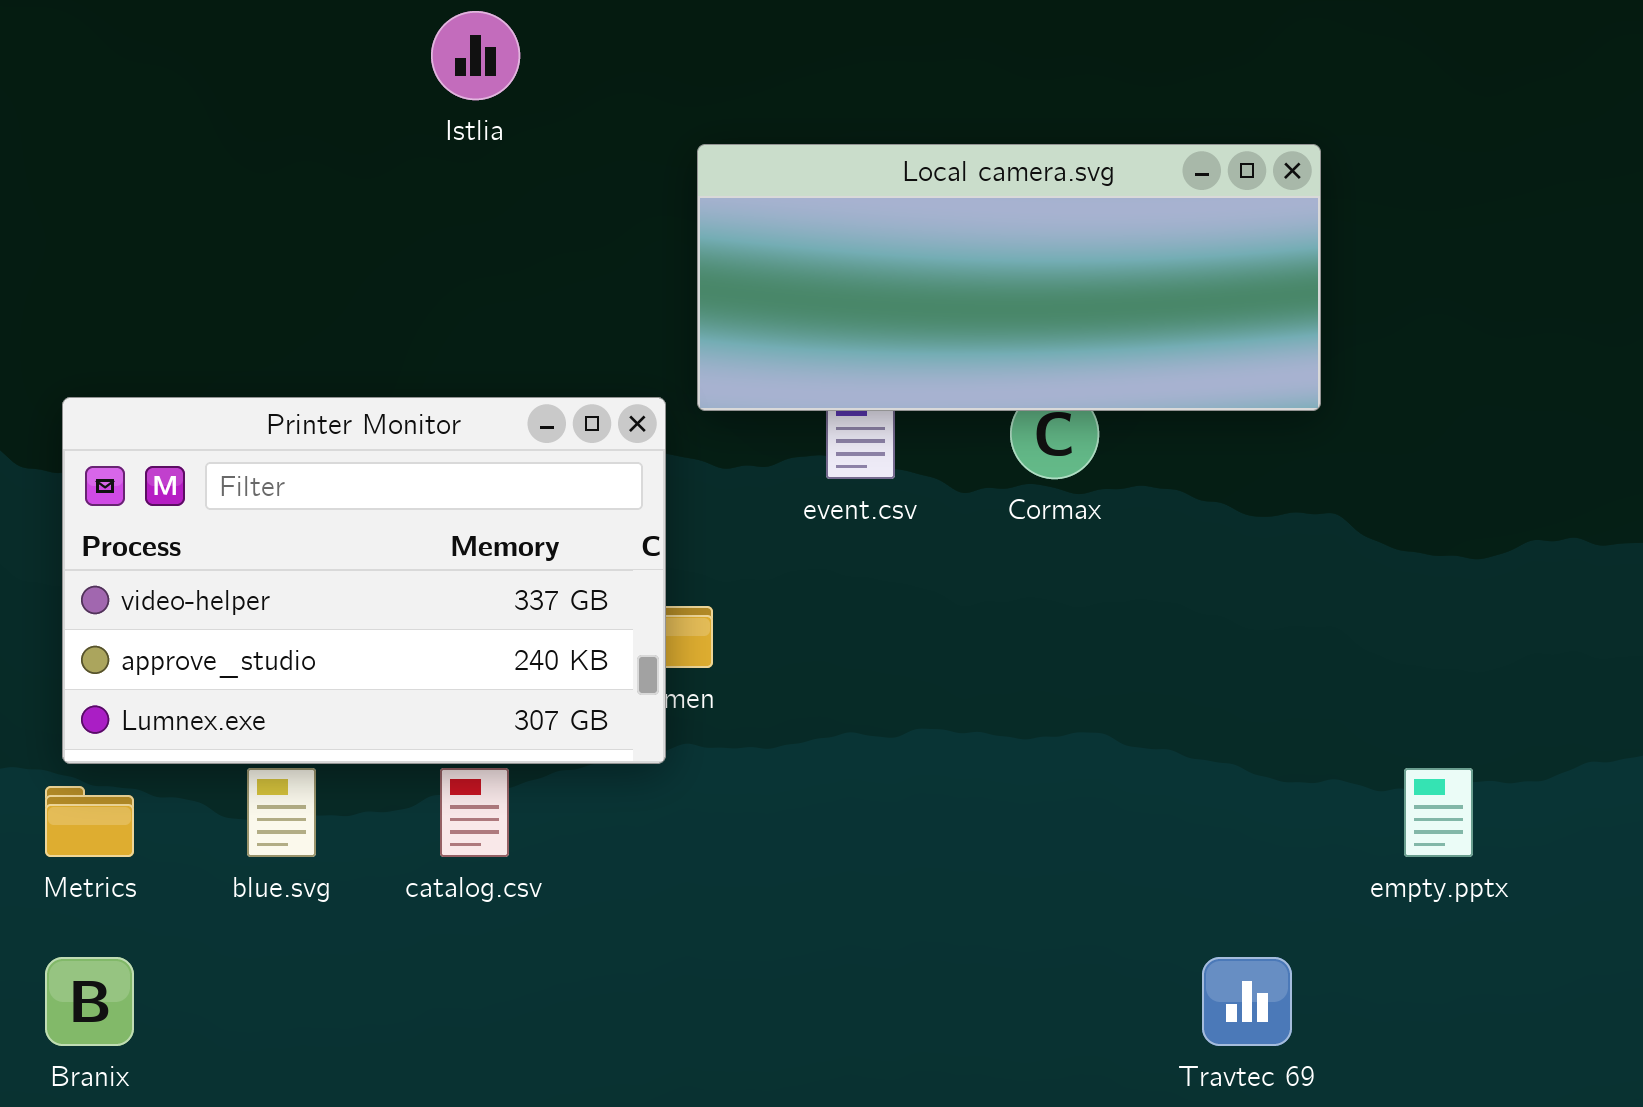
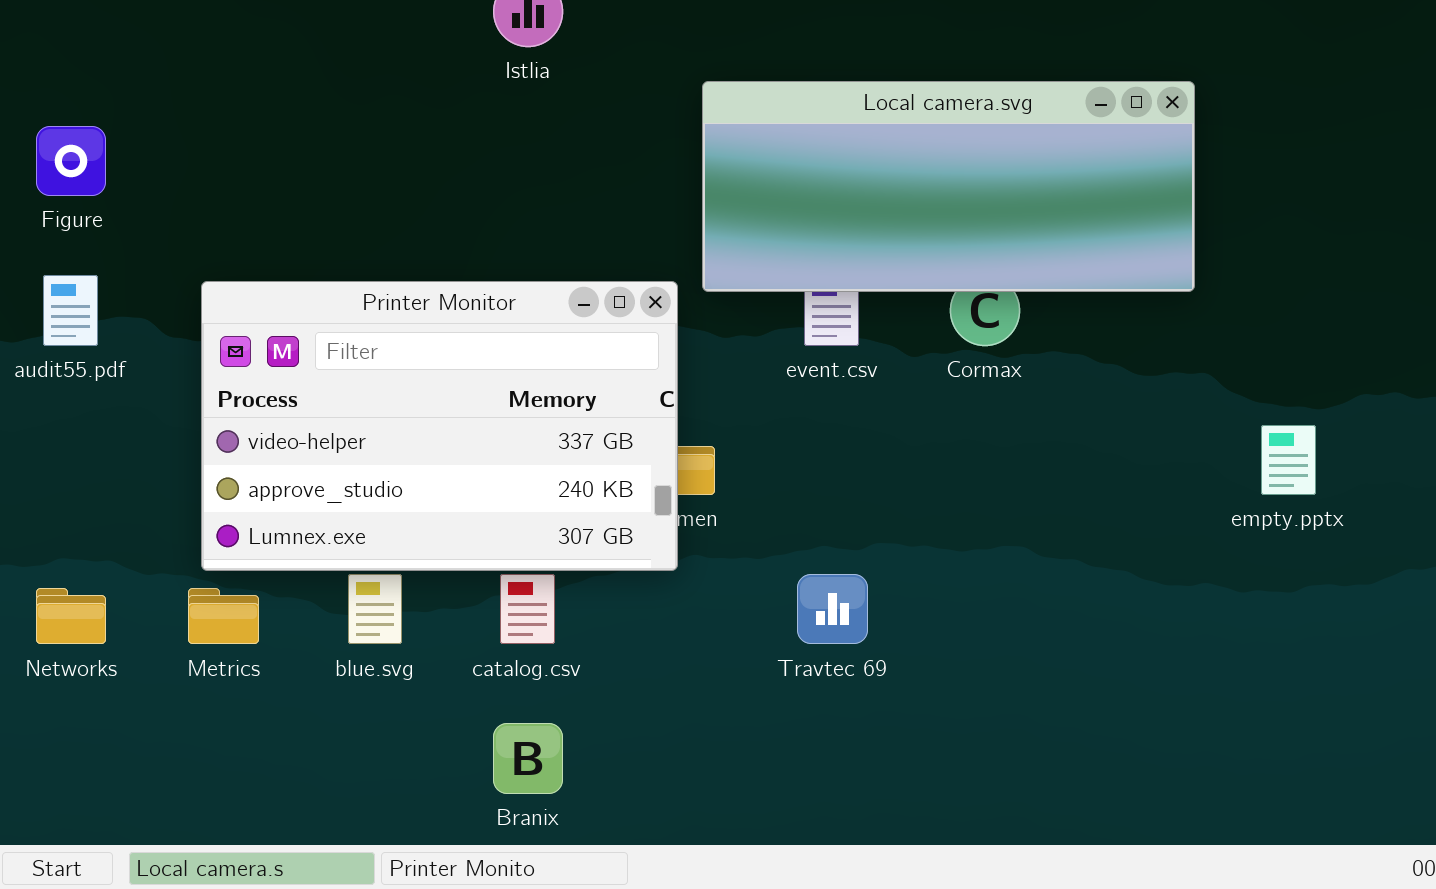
empty.pptx: [1404,768,1473,857] -> [1261,425,1316,495], moved
Branix: [45,957,134,1046] -> [493,723,563,794], moved
Travtec 69: [1202,957,1292,1046] -> [797,574,868,644], moved

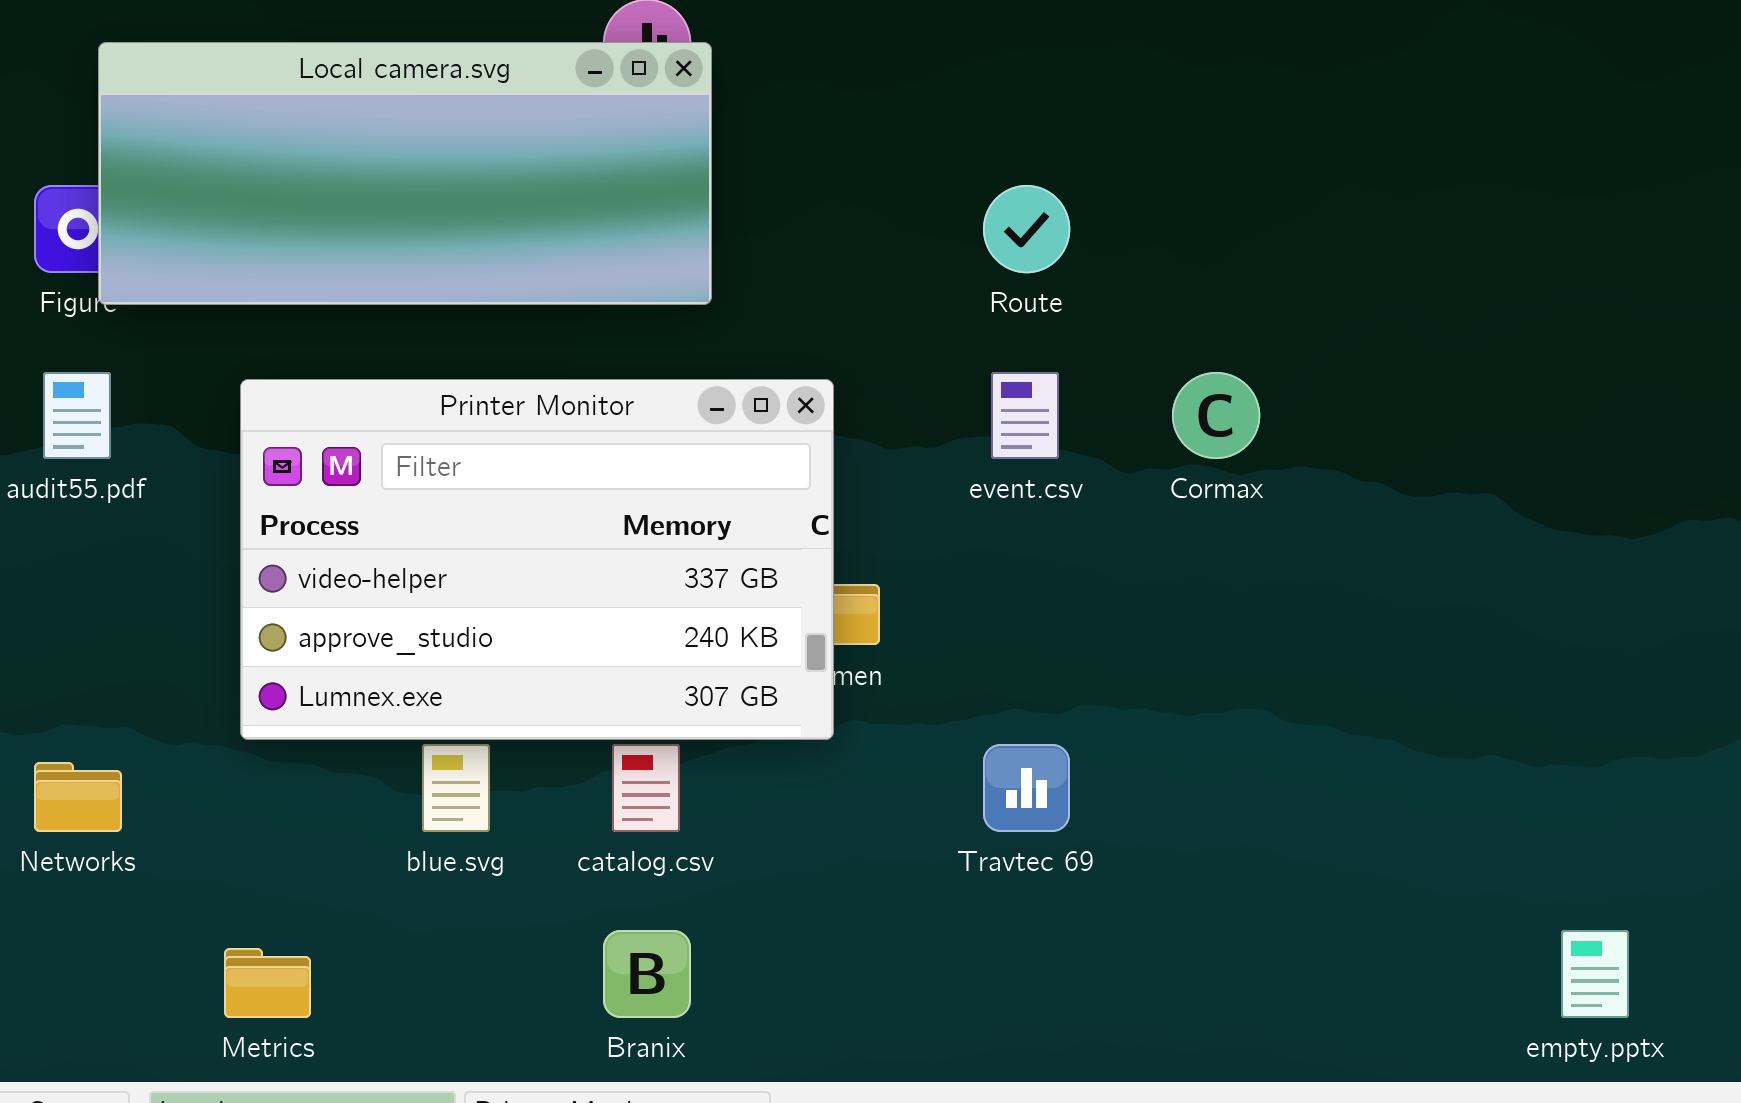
Local camera.svg: [702,81,1195,292] -> [98,42,712,305], moved
empty.pptx: [1261,425,1316,495] -> [1561,930,1629,1018], moved
Metrics: [188,588,259,644] -> [224,948,311,1018], moved

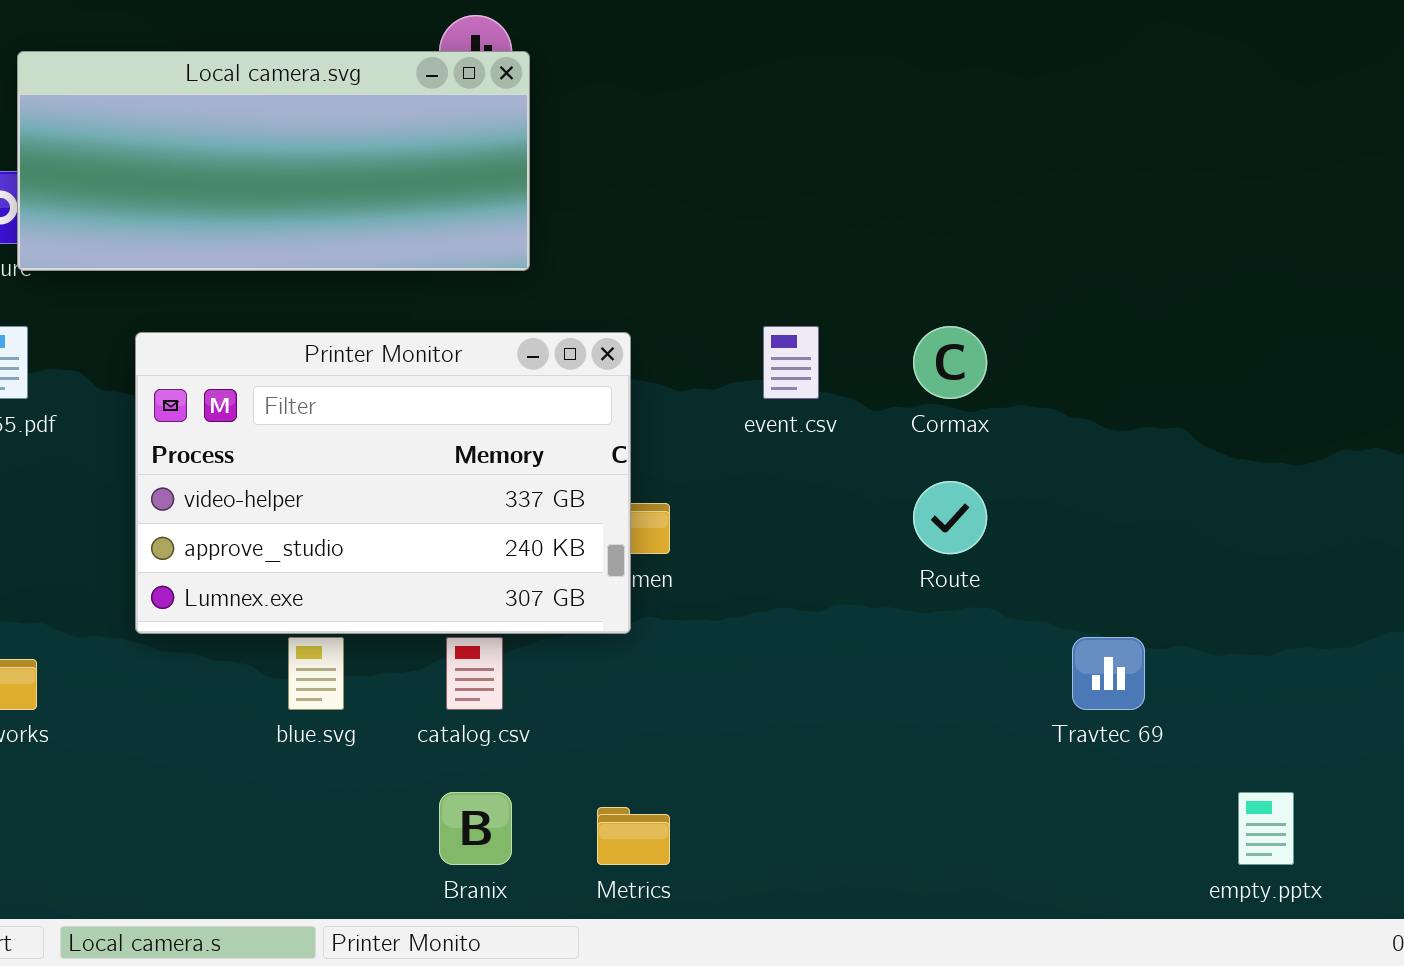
Route: [983,185,1070,273] -> [913,481,987,554], moved
Travtec 69: [983,744,1070,832] -> [1072,637,1145,710], moved
Metrics: [224,948,311,1018] -> [597,807,670,865], moved

